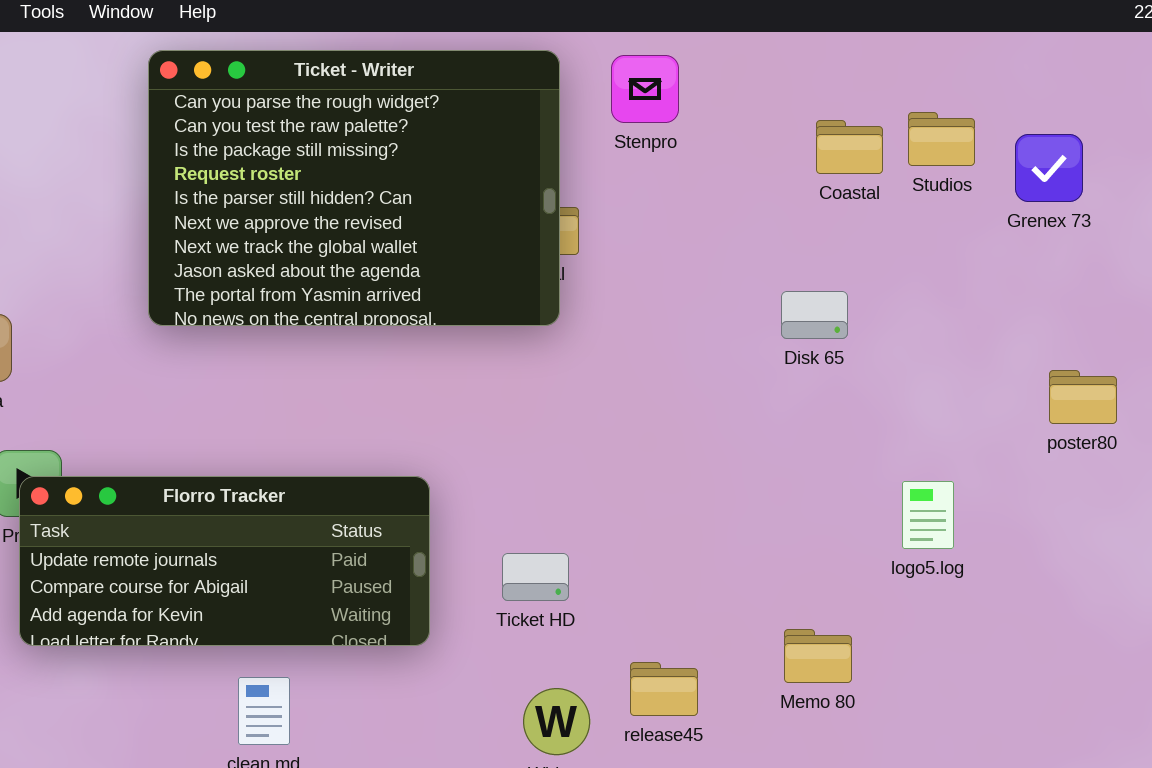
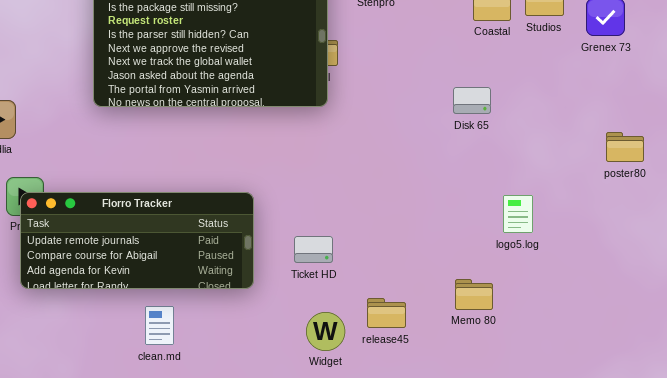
logo5.log: [902,481,954,549] -> [503,195,533,233], moved

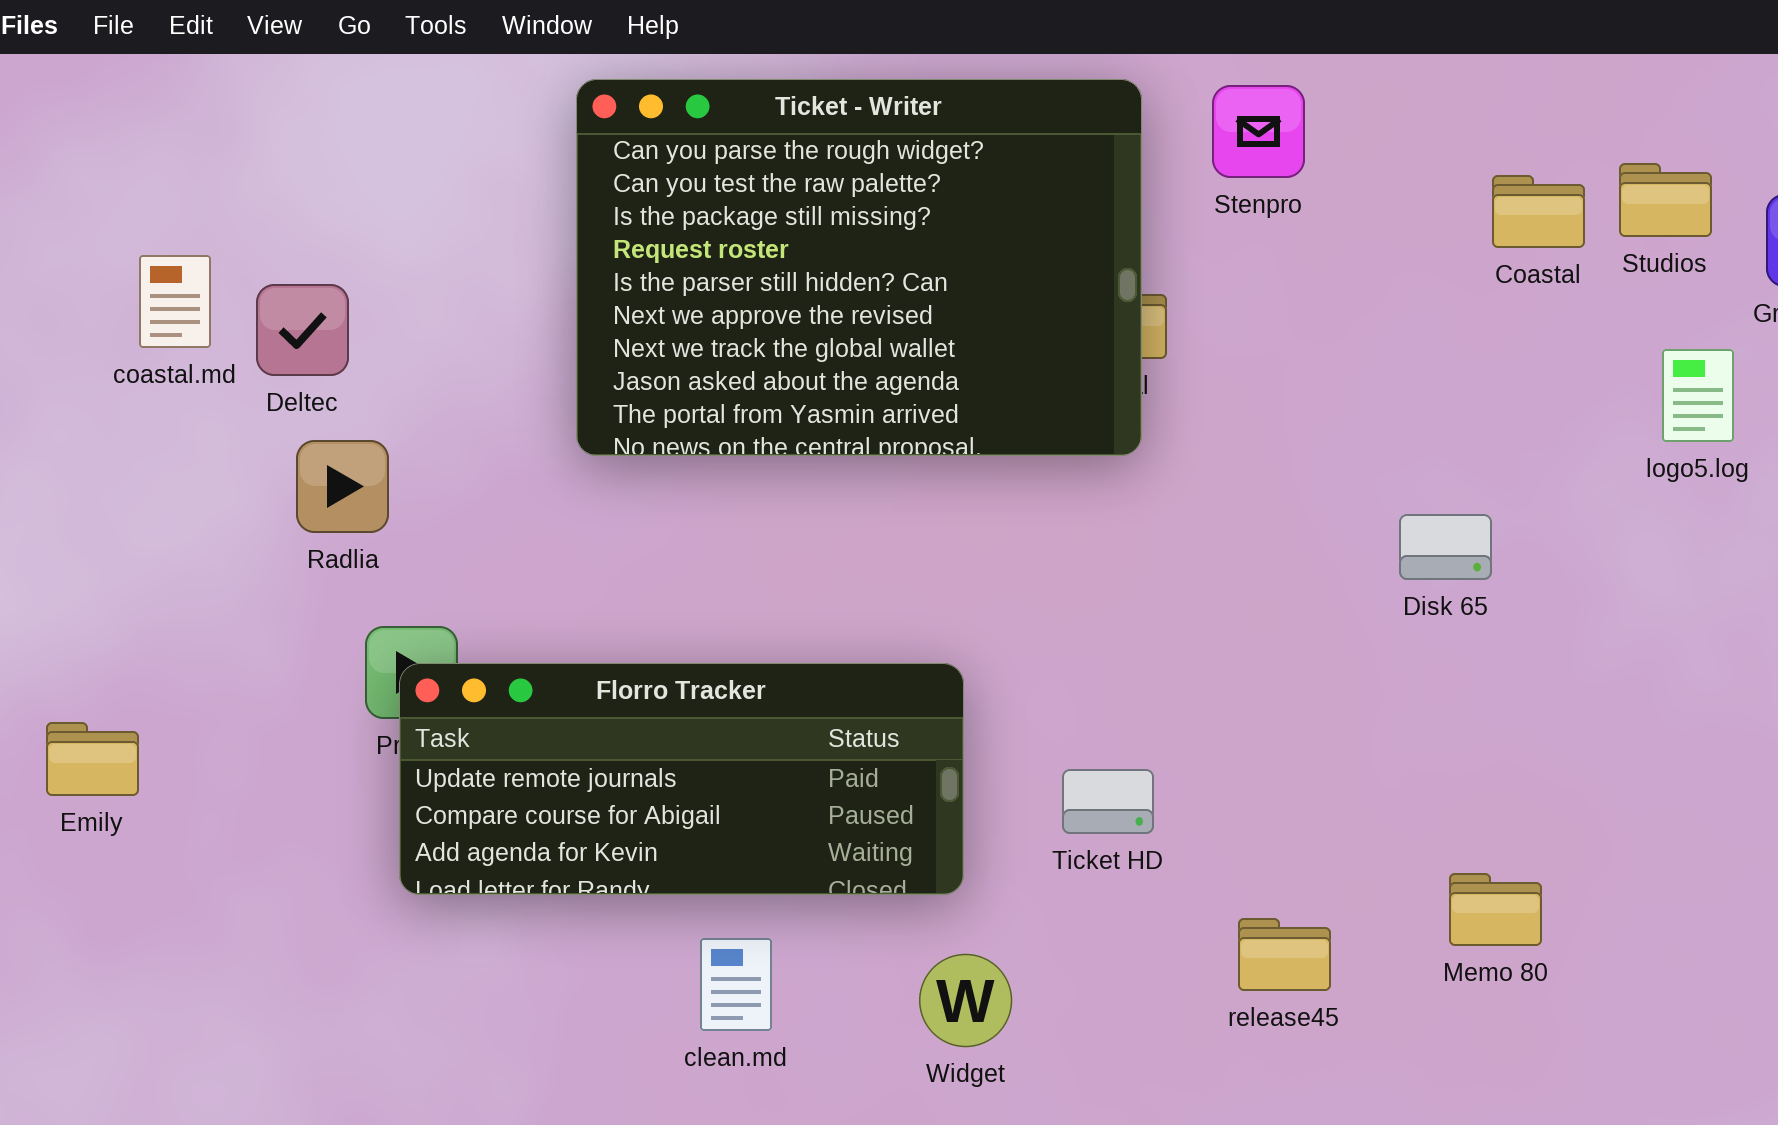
Disk 65: [453,87,491,114] -> [1399,514,1492,580], moved
logo5.log: [503,195,533,233] -> [1662,349,1734,442], moved
Widget: [306,312,345,351] -> [919,954,1012,1047], moved

